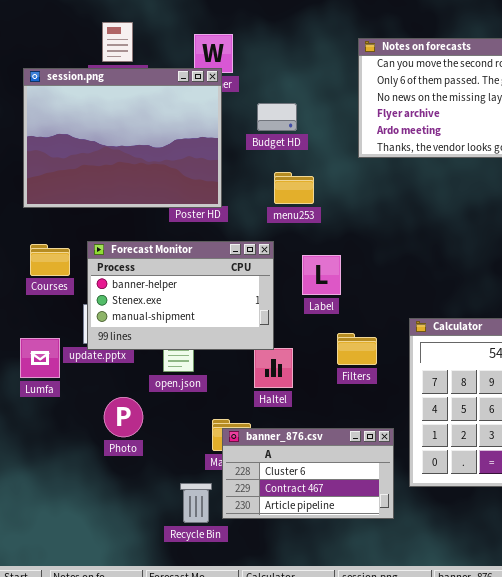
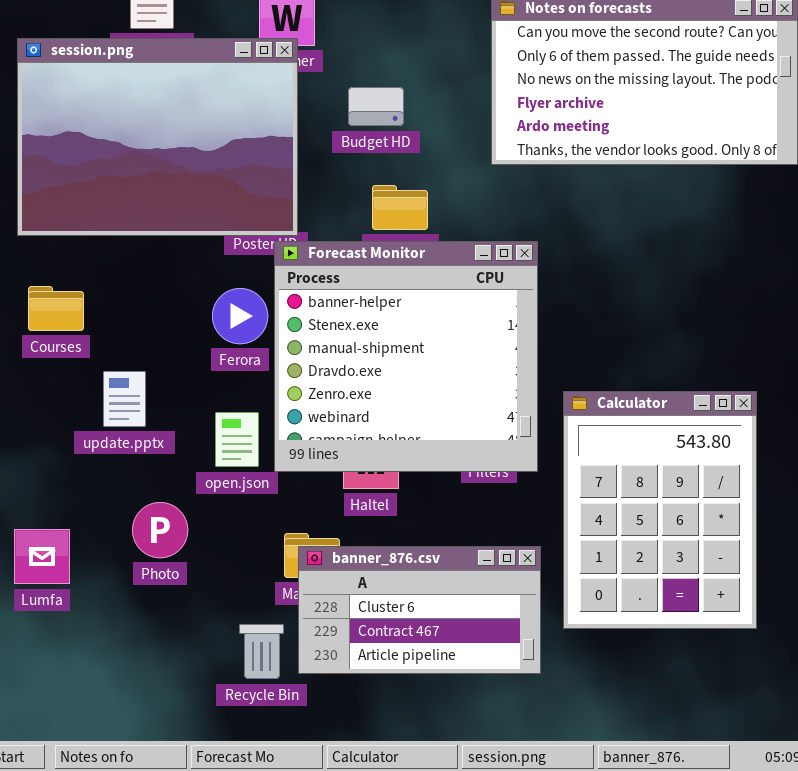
Forecast Monitor: [87,241,274,350] -> [274,241,538,472], moved, resized
Lumfa: [20,338,60,378] -> [14,529,70,584], moved

